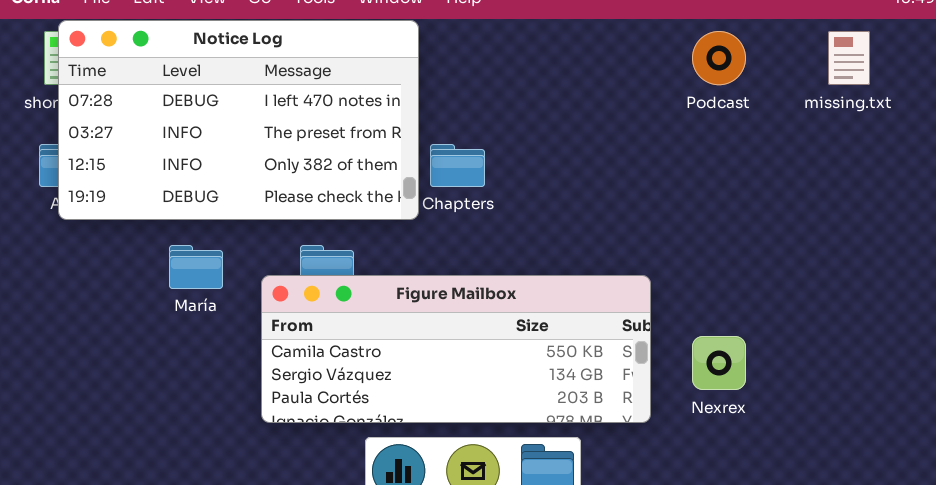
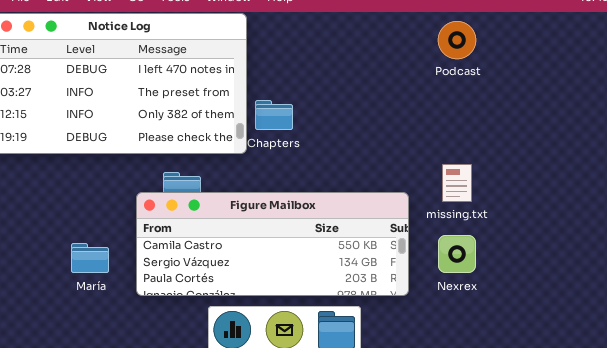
missing.txt: [828,31,870,85] -> [442,164,472,202], moved
María: [169,245,223,289] -> [71,243,109,273], moved

